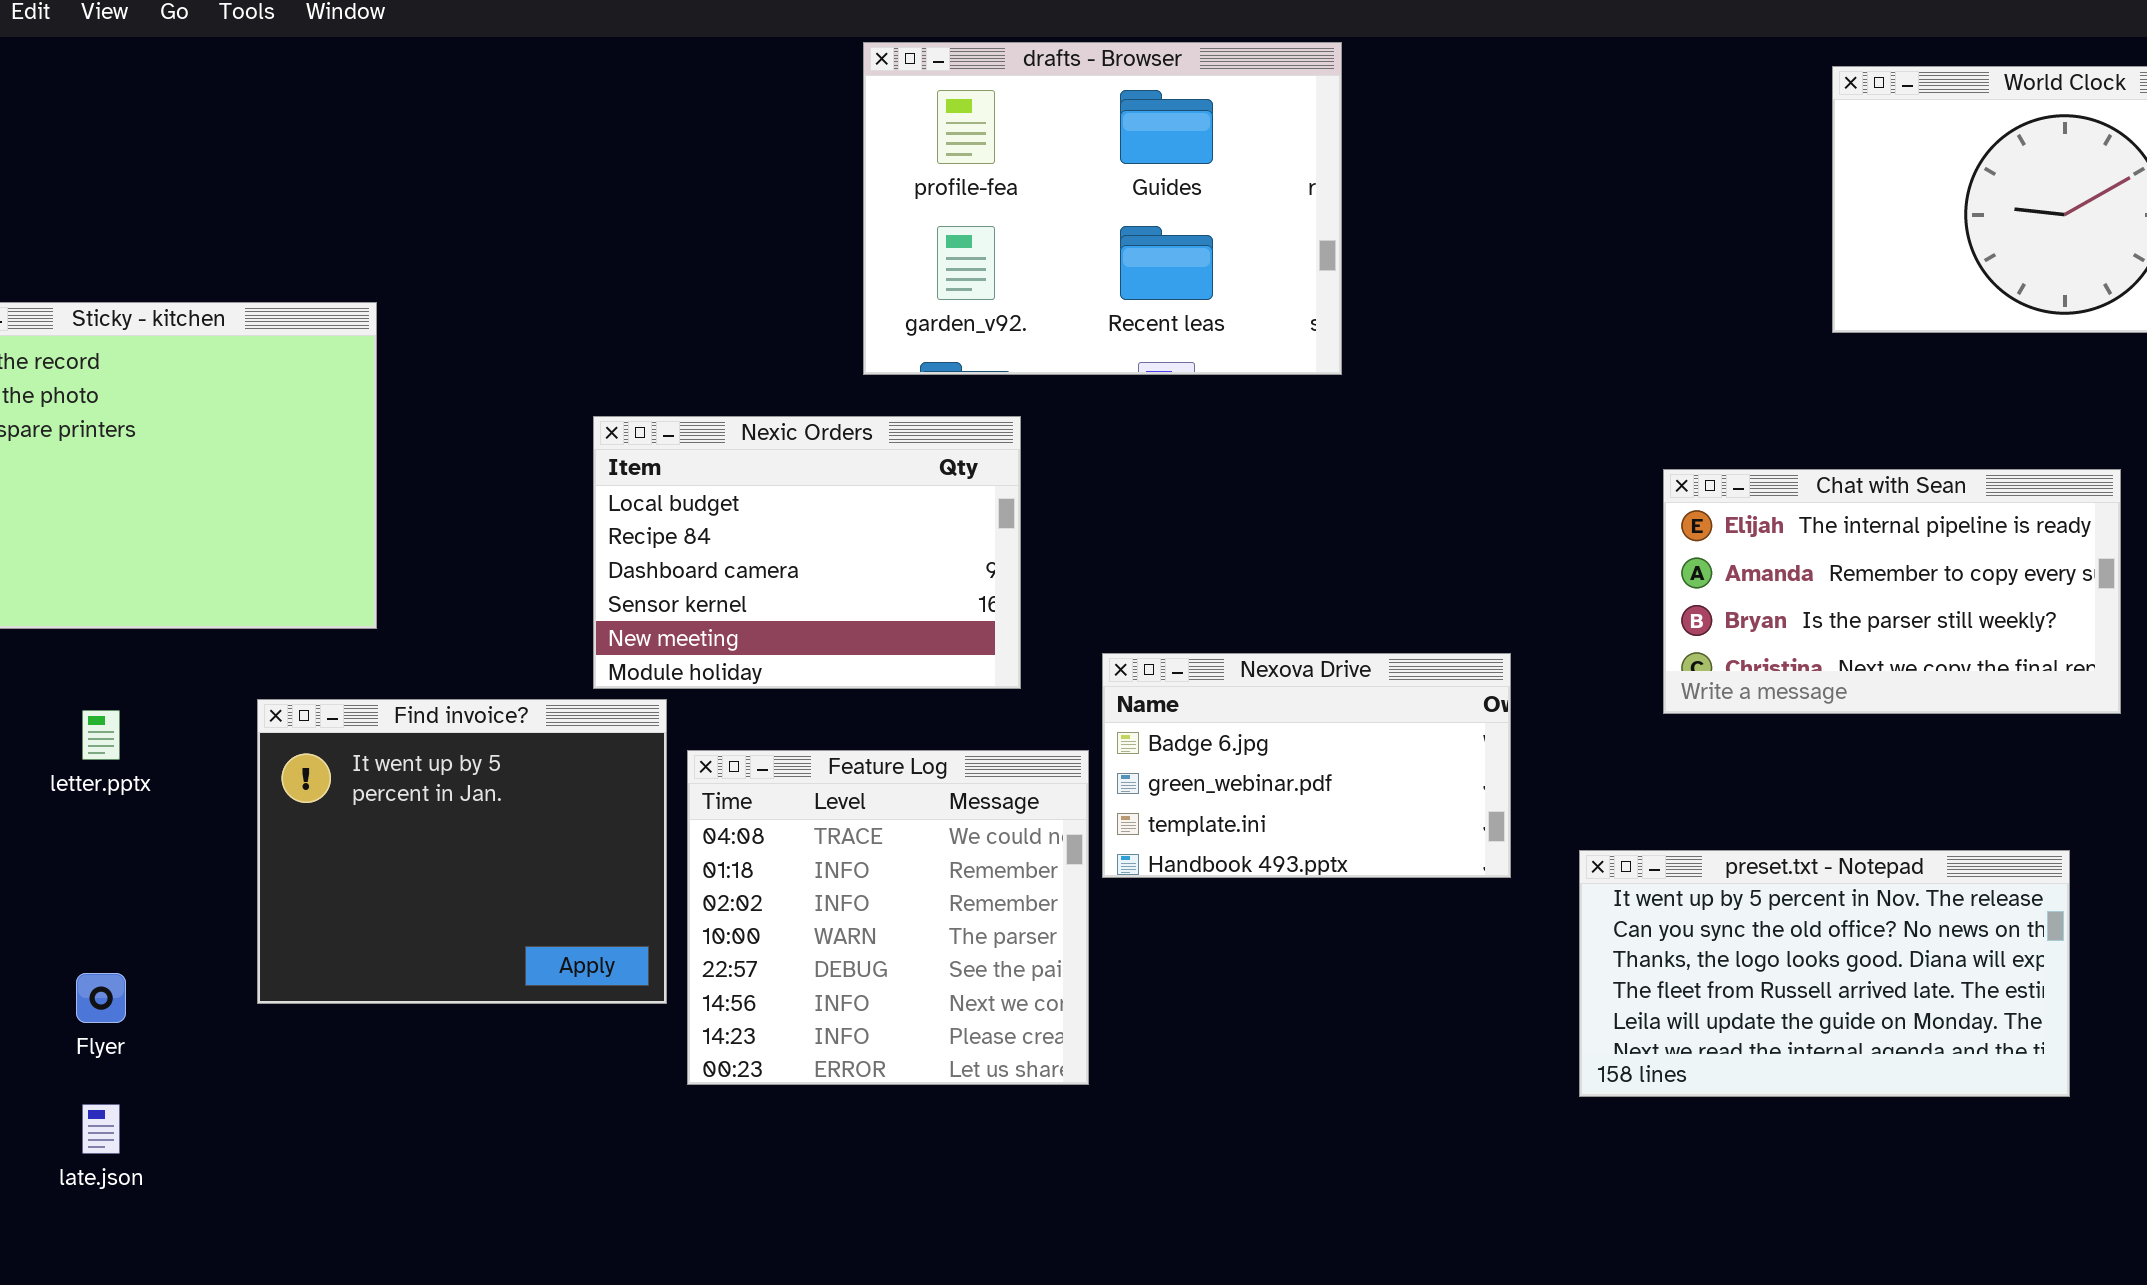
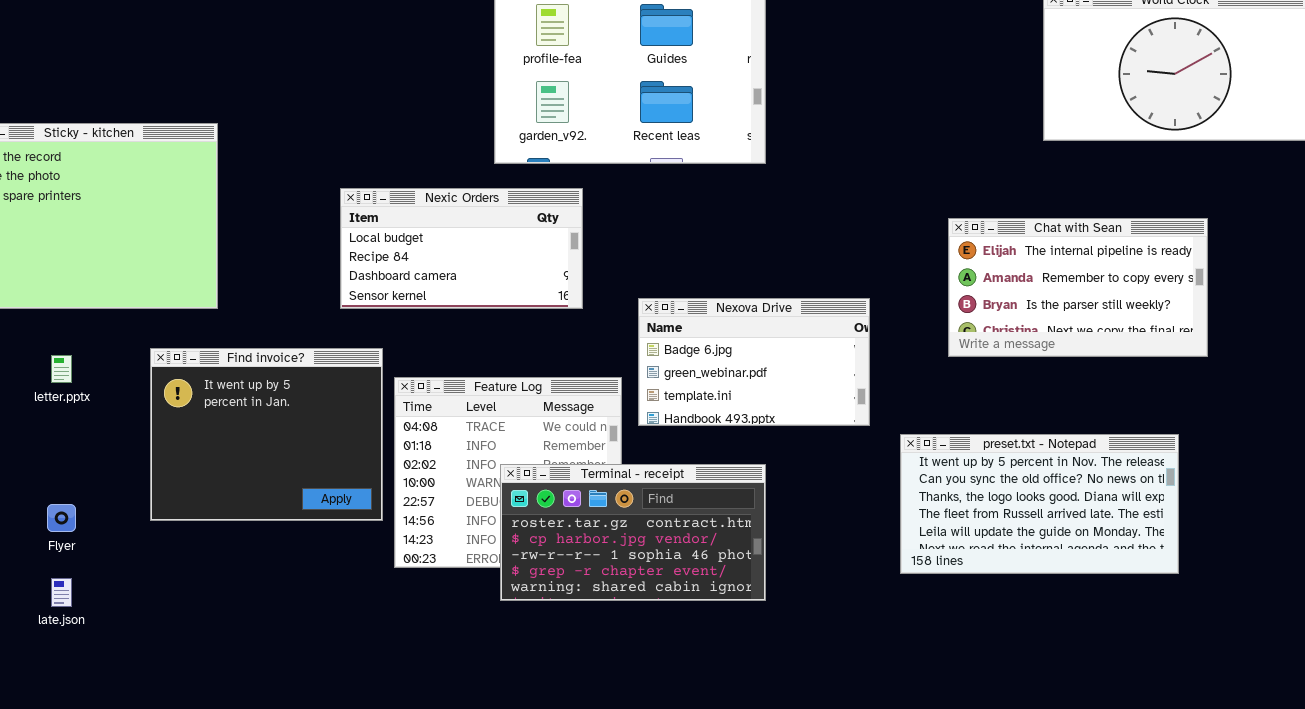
Nexic Orders: [593,416,1021,689] -> [340,188,583,309], resized
Nexova Drive: [1102,653,1511,878] -> [638,298,870,426], moved
Terminal - receipt: none -> [500,464,766,601], opened

